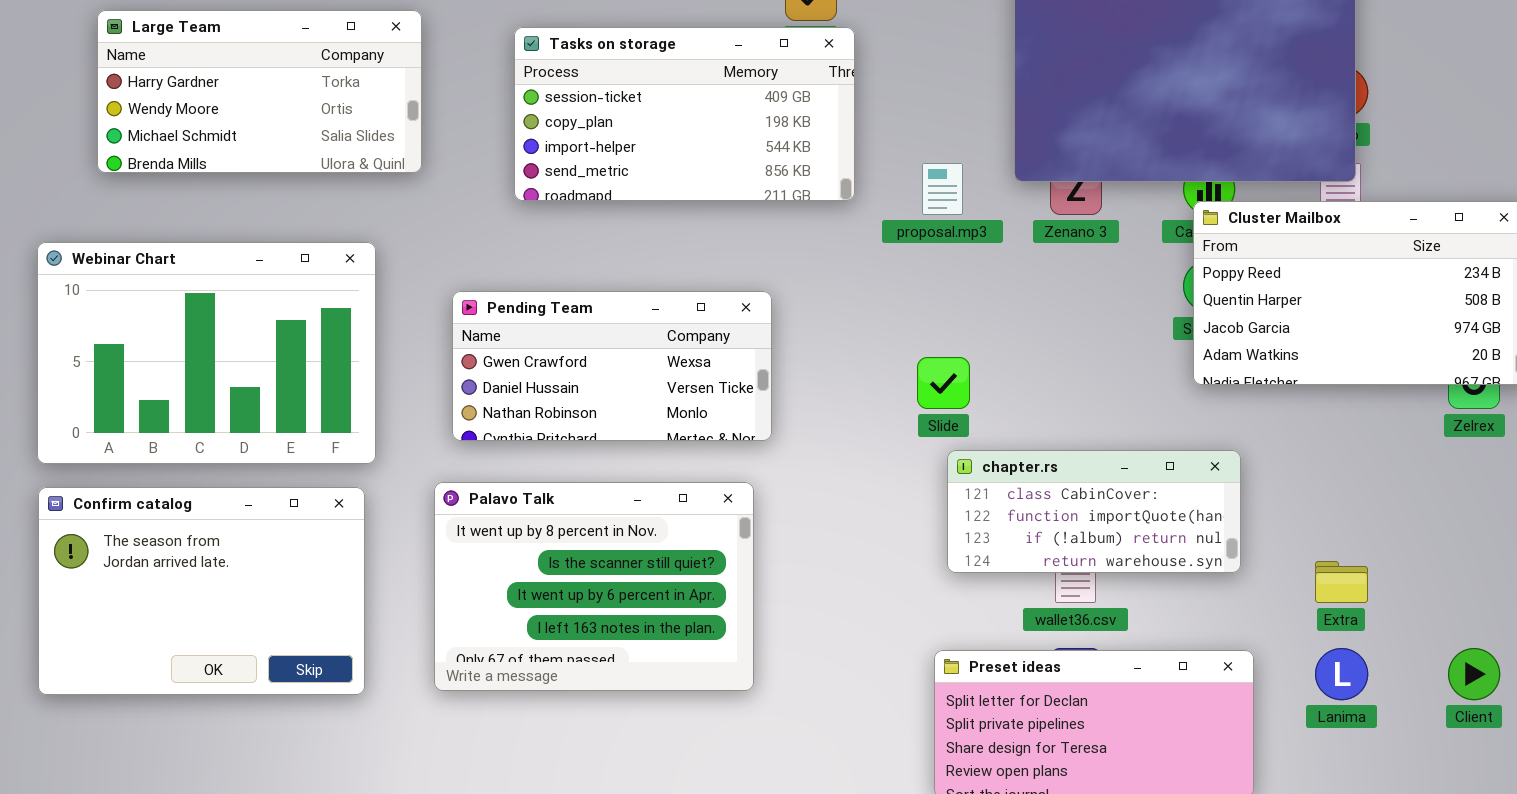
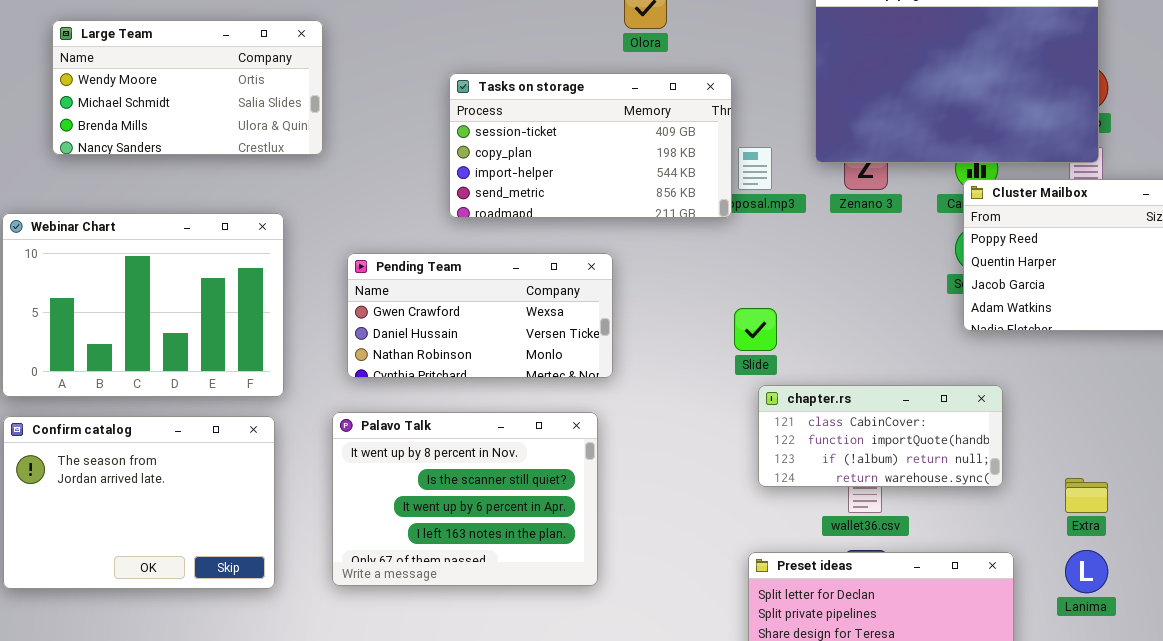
Large Team: [97,10,422,173] -> [52,20,323,155], scrolled down 1 row
Tasks on storage: [514,27,855,201] -> [449,73,732,218], moved

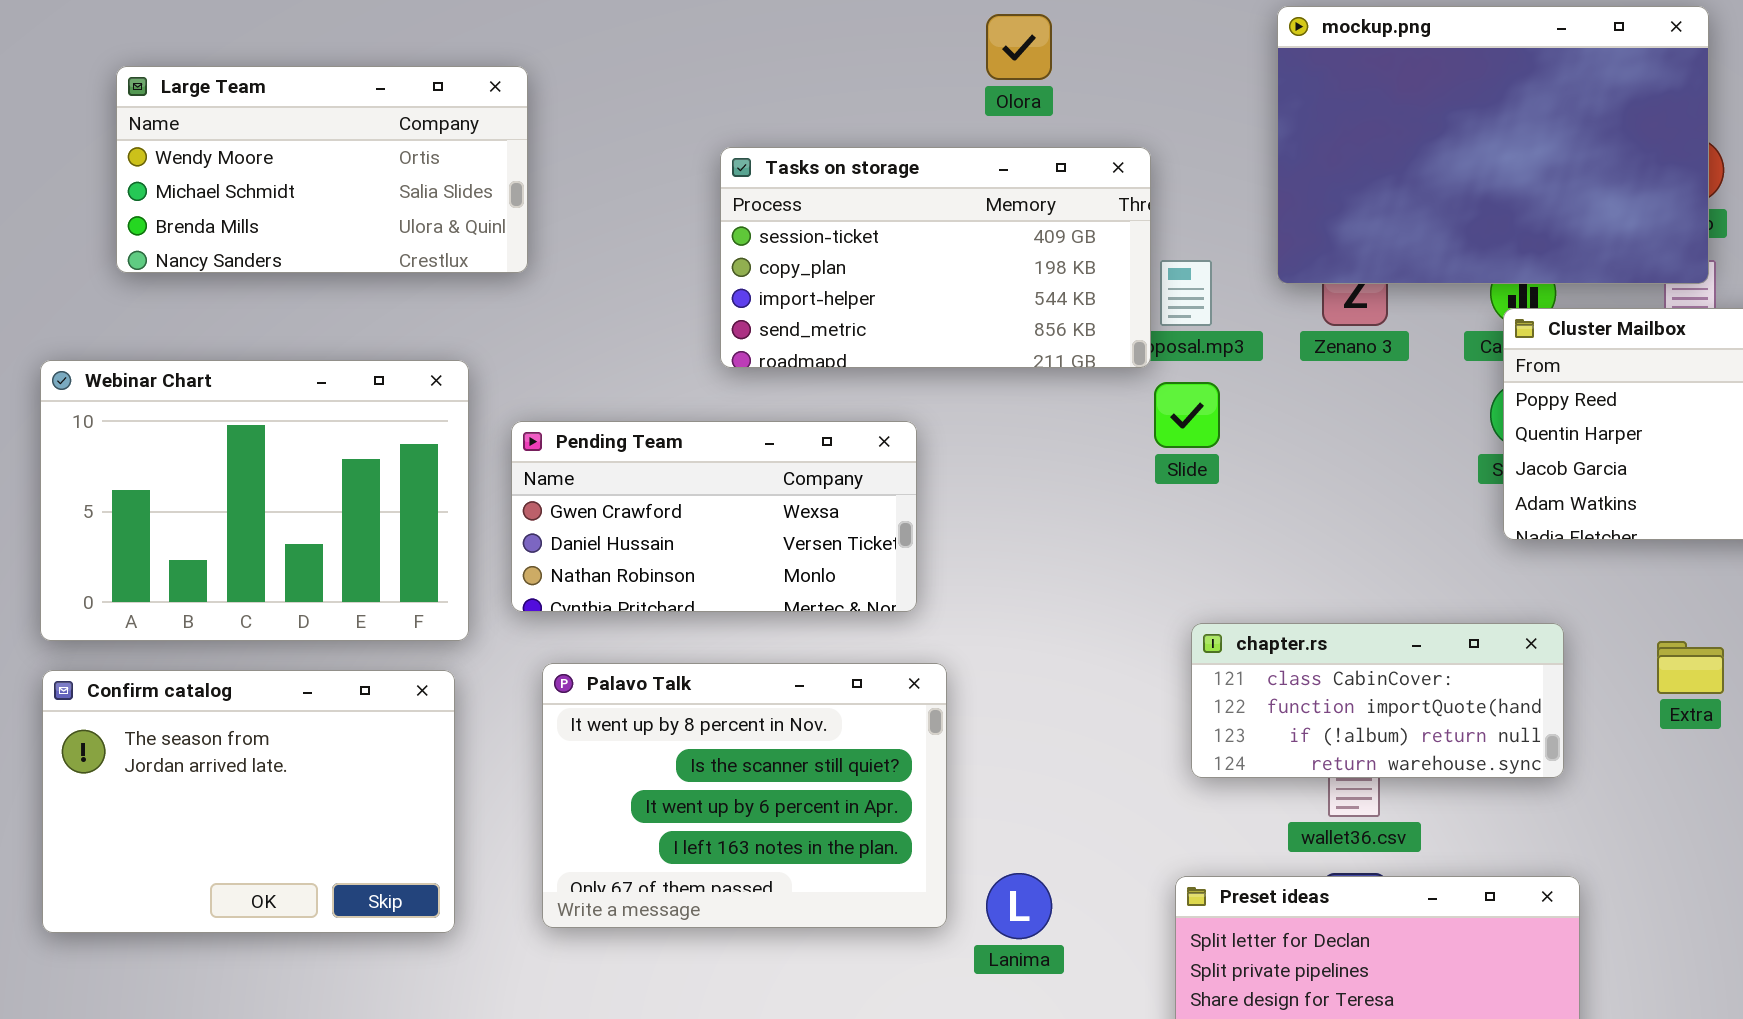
Pending Team: [347,253,613,378] -> [511,421,917,612], moved
Slide: [734,308,777,351] -> [1154,382,1220,448], moved
Extra: [1065,478,1108,513] -> [1657,641,1724,694], moved
Lanima: [1065,550,1108,593] -> [986,873,1052,939], moved

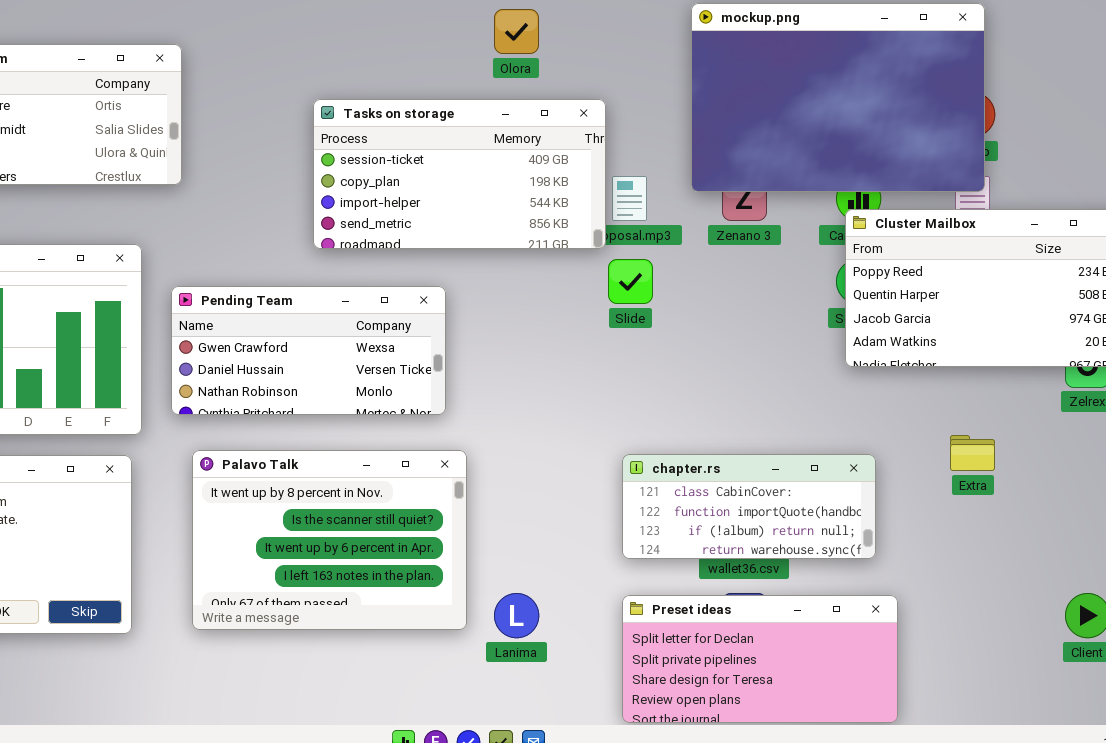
chapter.rs: [1191,623,1564,778] -> [622,454,876,559], moved

